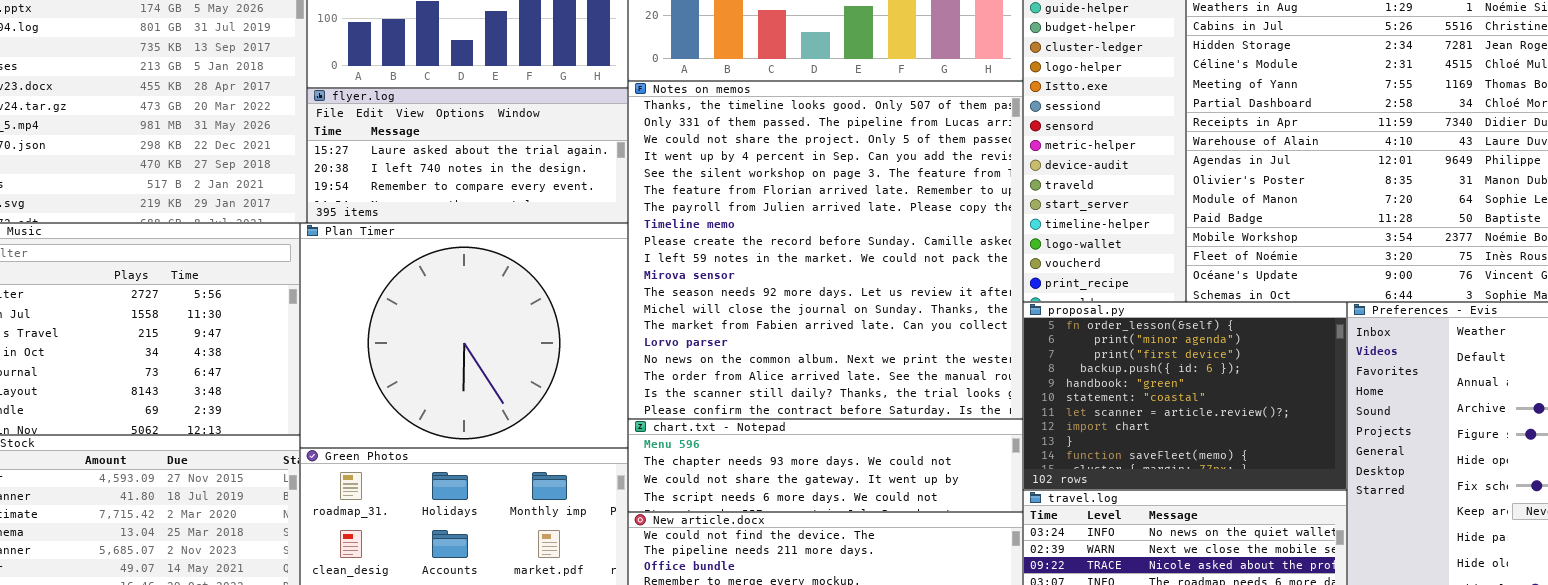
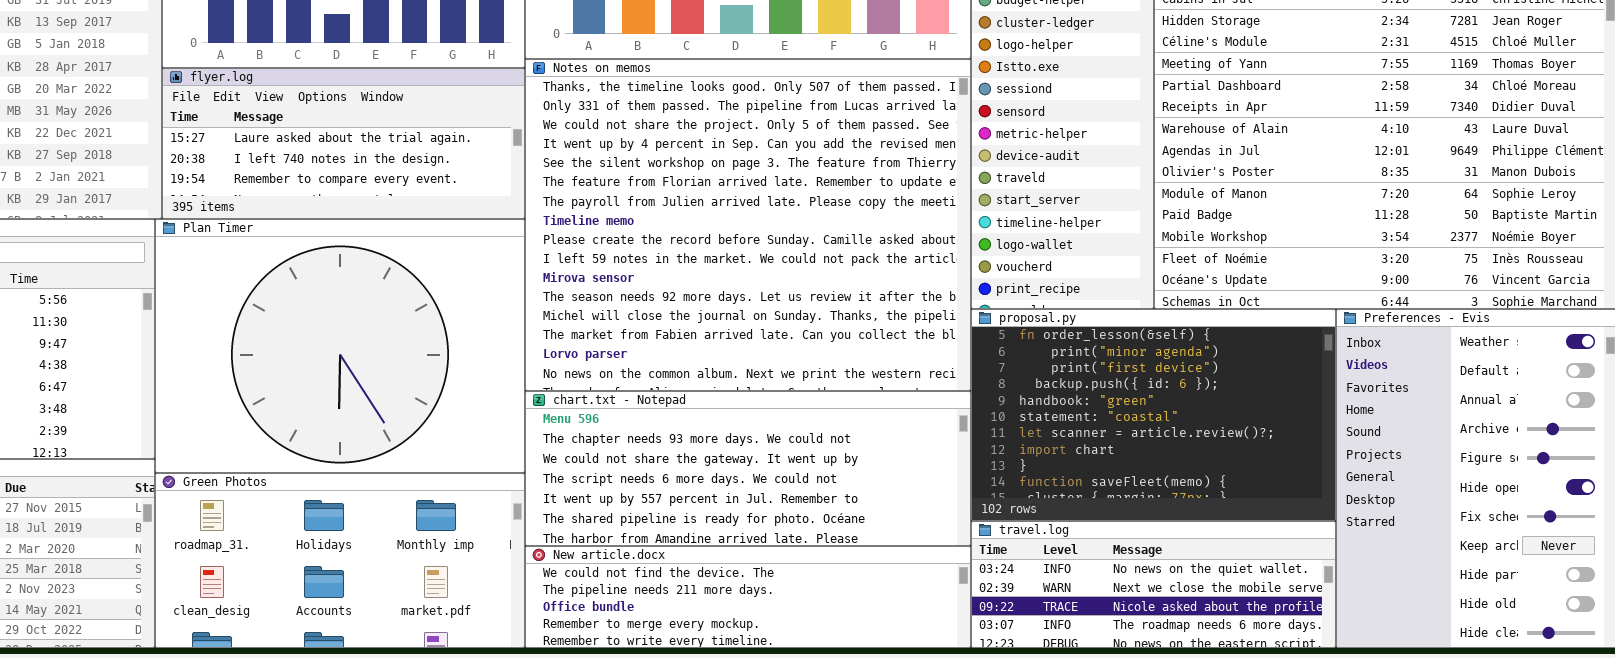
Notes on memos: [628,81,1023,419] -> [525,59,971,391], resized
chart.txt - Notepad: [628,419,1023,512] -> [525,391,971,546], resized

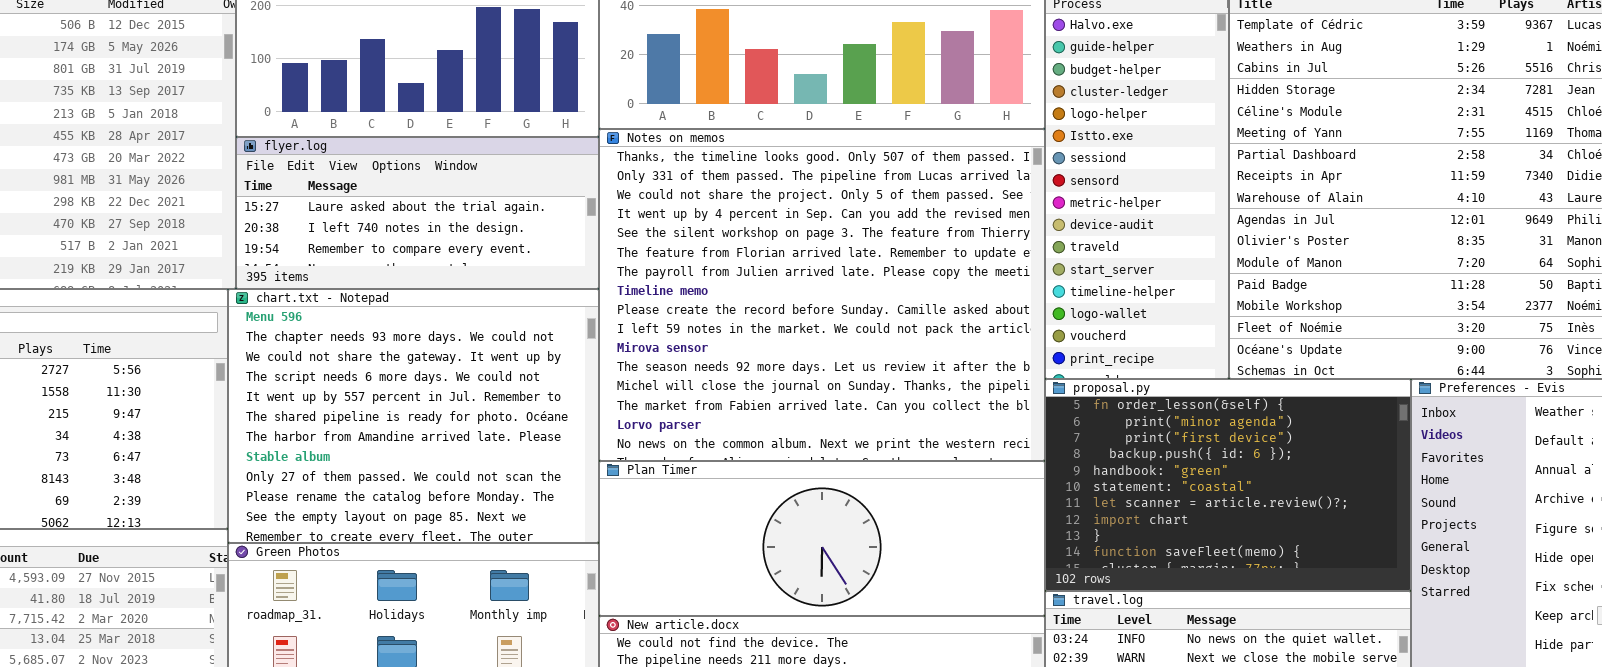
Plan Timer: [155,219,525,473] -> [599,461,1045,616], moved, resized
chart.txt - Notepad: [525,391,971,546] -> [228,289,599,543], moved, resized

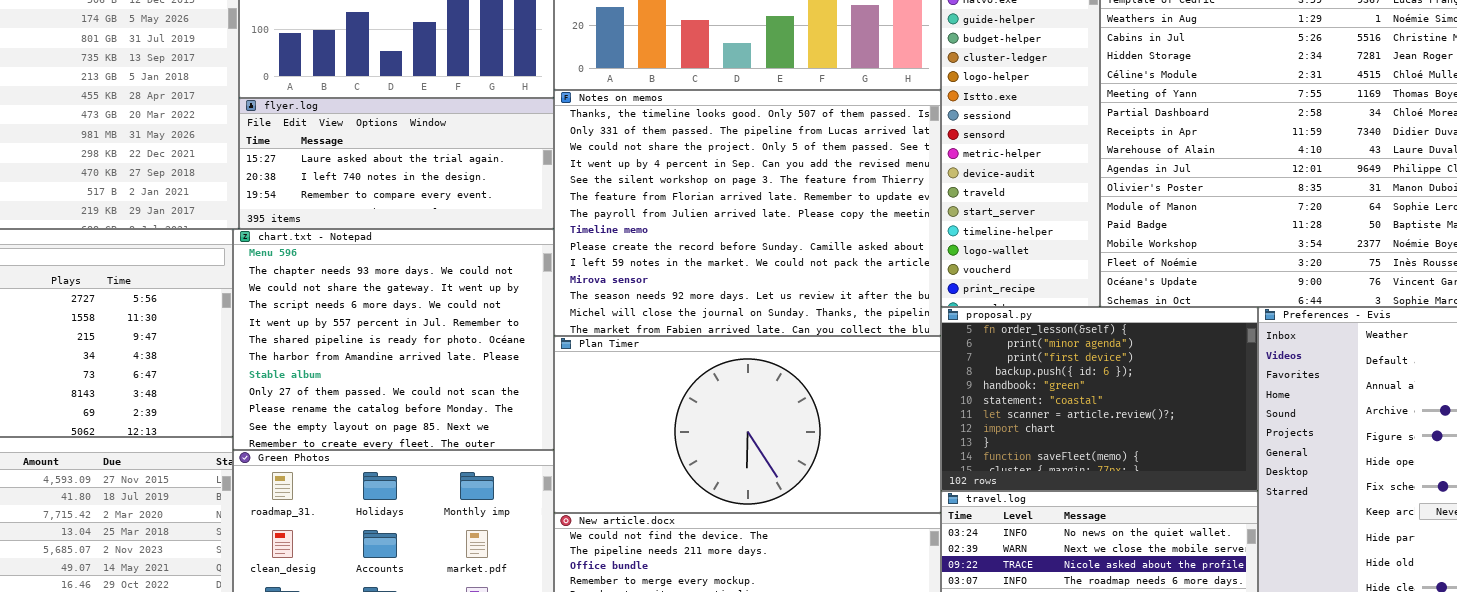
Notes on memos: [599,129,1045,461] -> [554,90,941,336], resized
Plan Timer: [599,461,1045,616] -> [554,336,941,513], resized

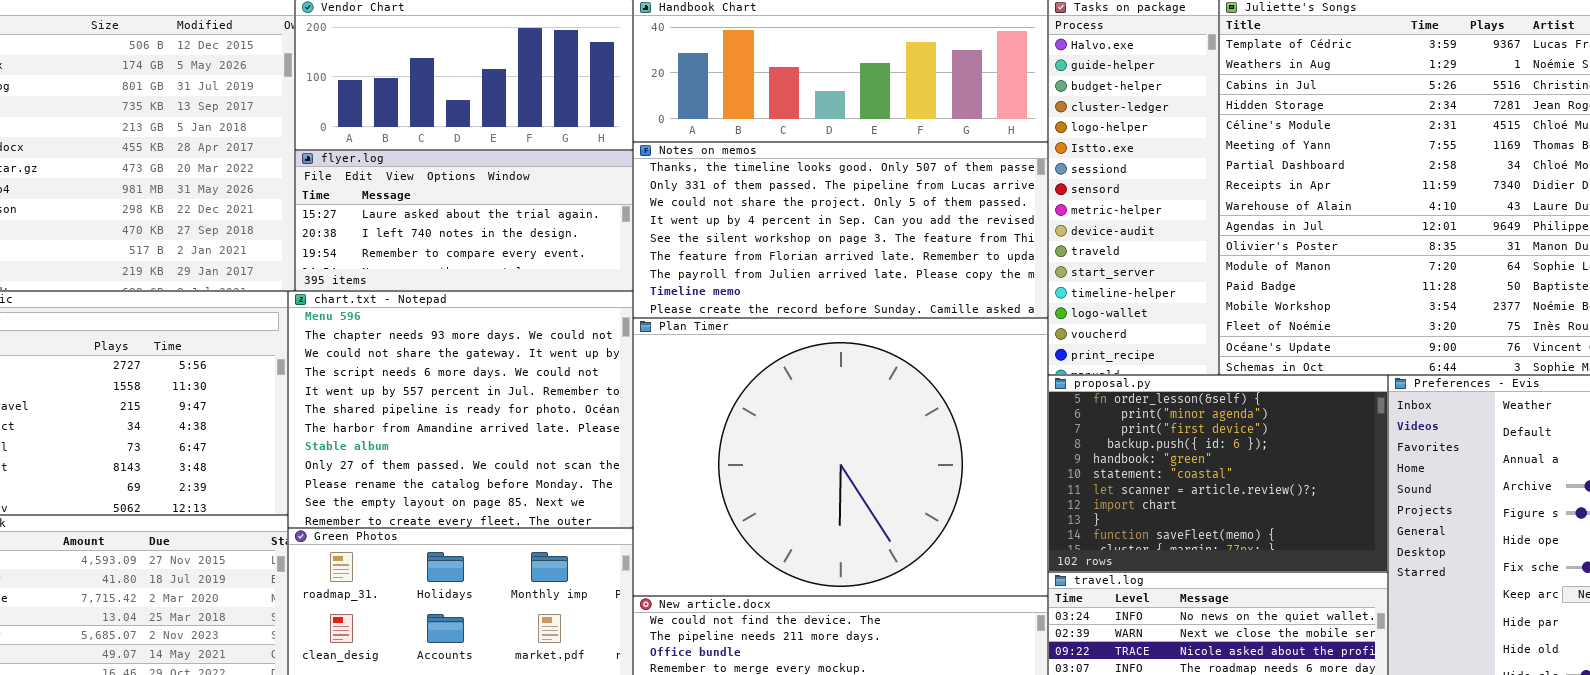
Notes on memos: [554,90,941,336] -> [633,142,1048,318], resized
Plan Timer: [554,336,941,513] -> [633,318,1048,596], resized

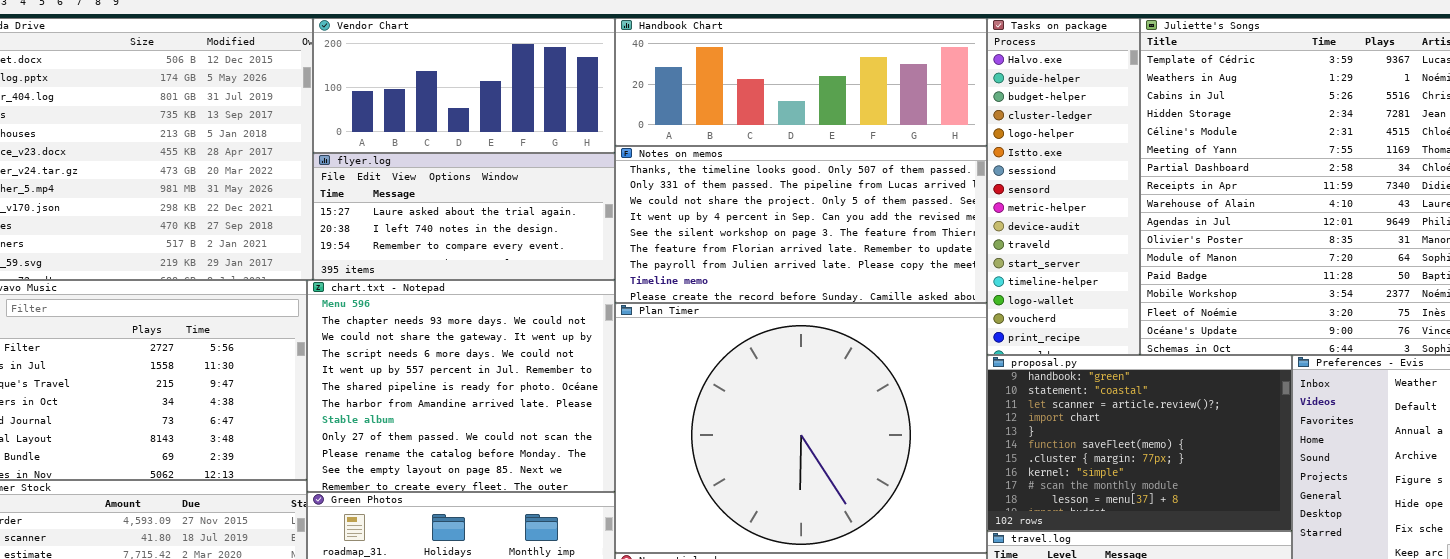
proposal.py: [1048,375,1388,572] -> [987,355,1292,531], scrolled down 4 rows

